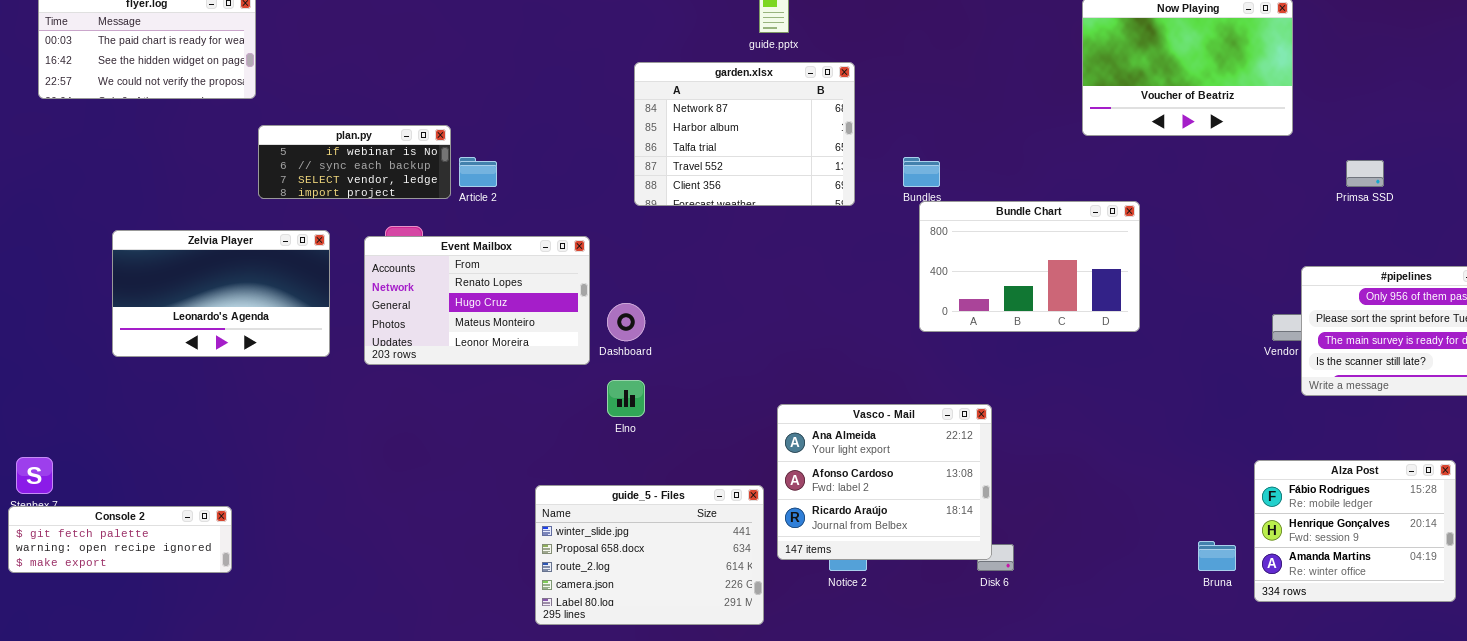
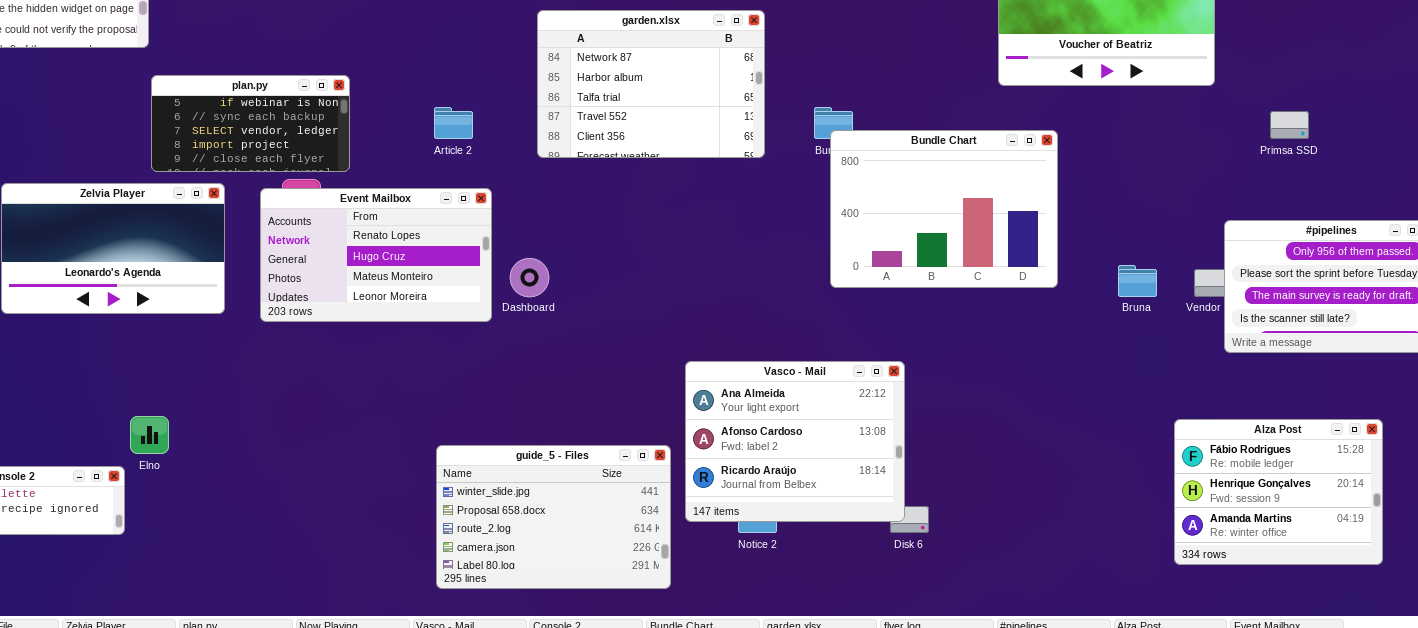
plan.py: [258,125,451,199] -> [151,75,350,172], resized
Article 2: [459,157,497,187] -> [434,107,473,139], moved
Bundle Chart: [919,201,1140,332] -> [830,130,1058,288], resized
Elno: [607,380,645,417] -> [130,416,169,454], moved
Bruna: [1198,541,1236,571] -> [1118,265,1157,297], moved

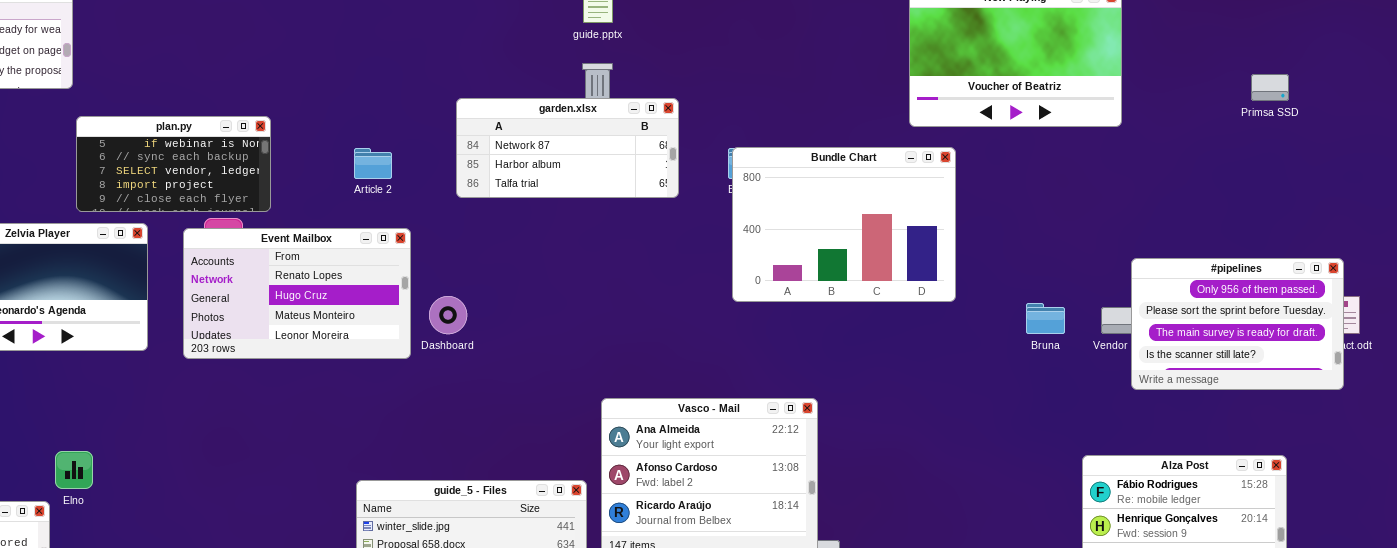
garden.xlsx: [537,10,765,158] -> [456,98,679,198], resized
Primsa SSD: [1270,111,1309,139] -> [1251,74,1289,101], moved
Bundle Chart: [830,130,1058,288] -> [732,147,956,302], moved

